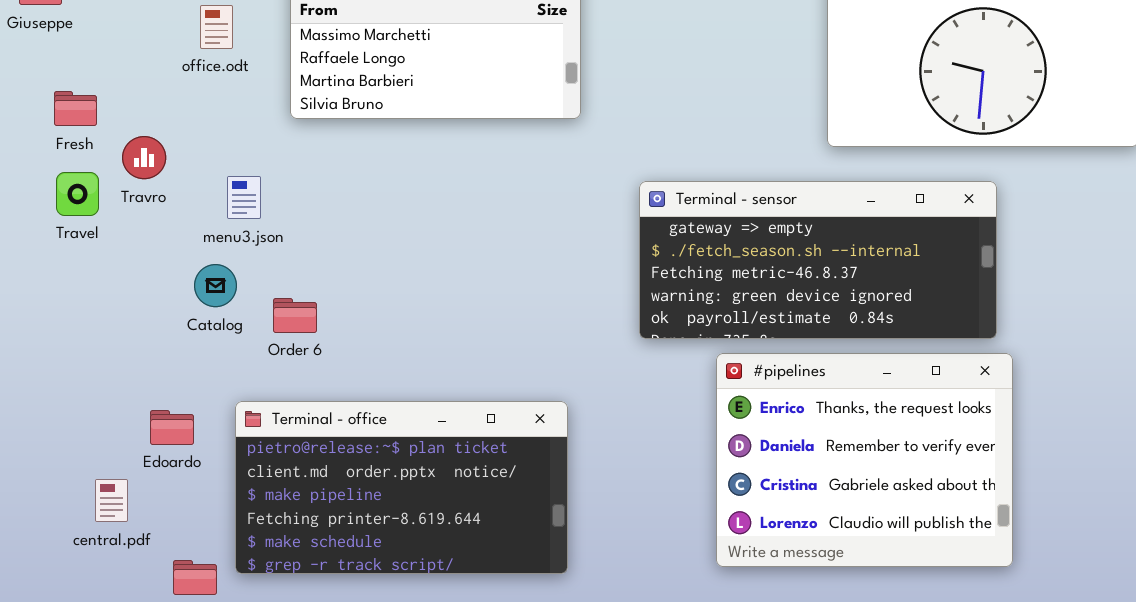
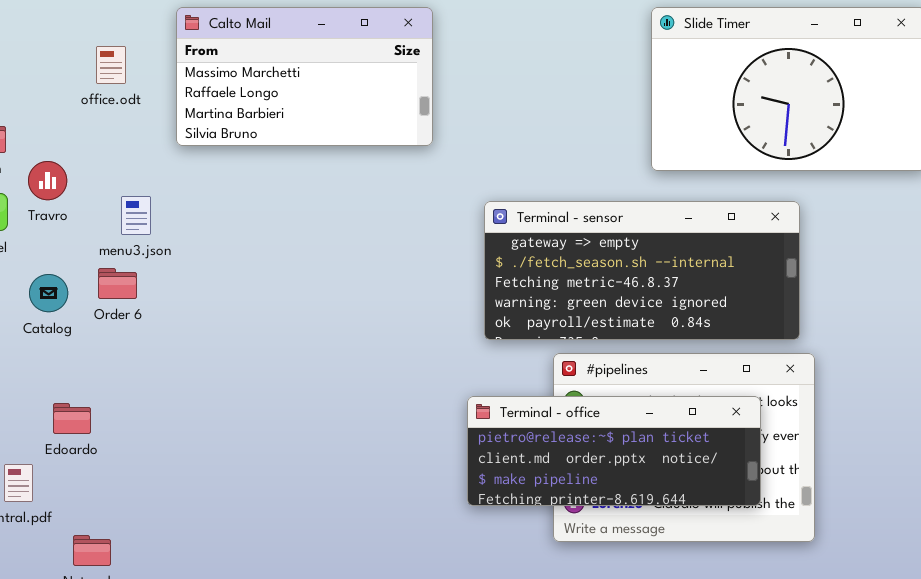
Catalog: [194,264,237,307] -> [29,274,68,312], moved
Order 6: [273,298,317,333] -> [98,268,137,299], moved
Terminal - office: [235,401,568,574] -> [467,396,761,506], moved, resized

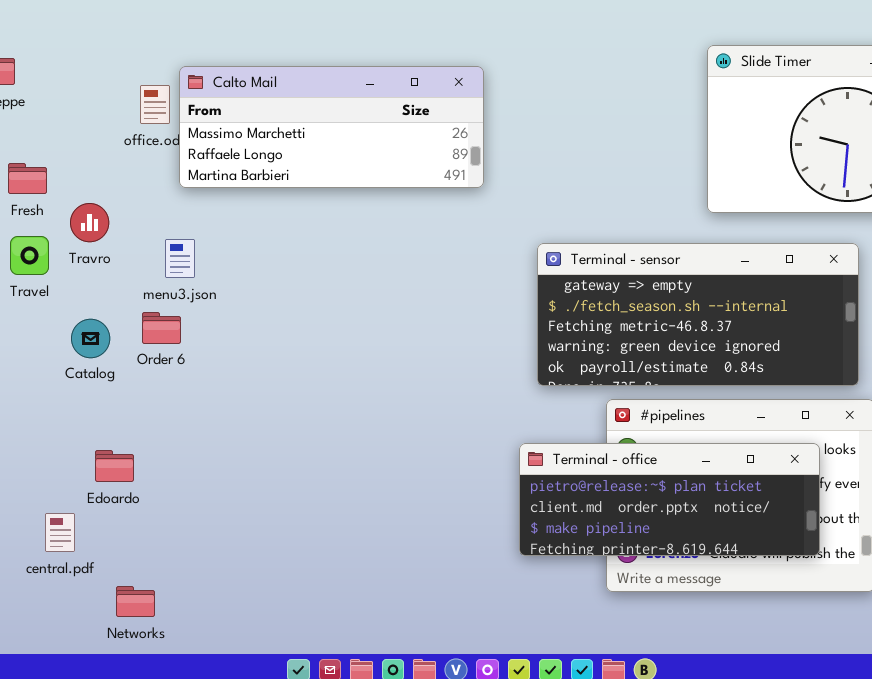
Calto Mail: [176,7,433,146] -> [179,66,484,188], resized

